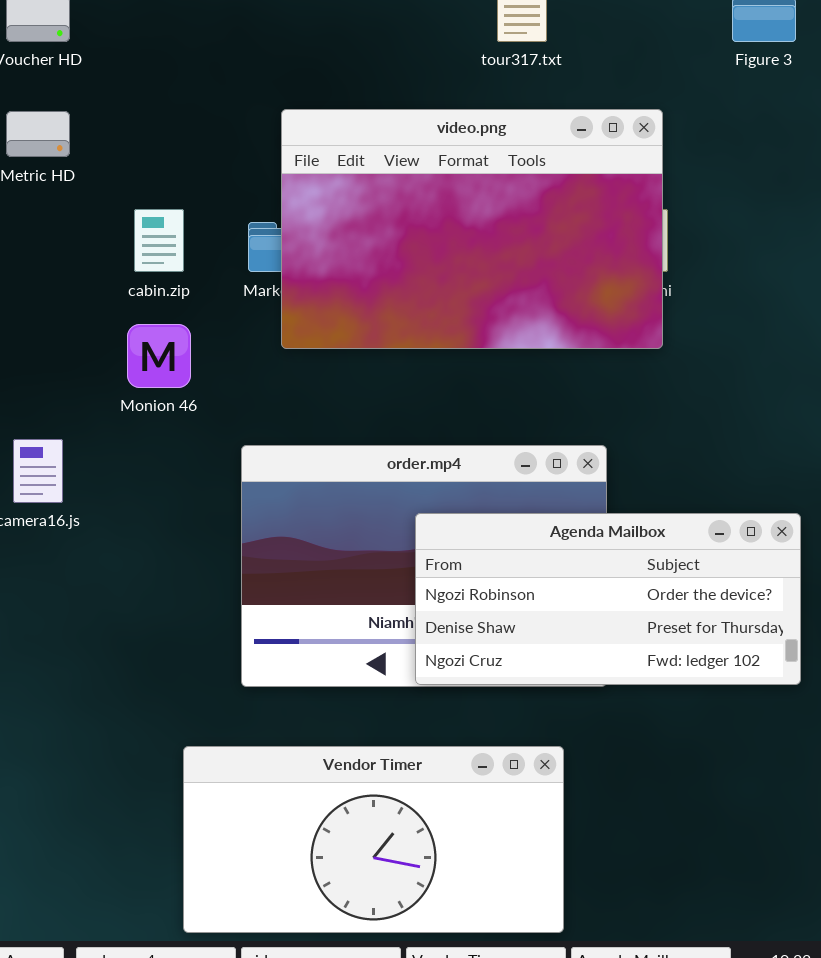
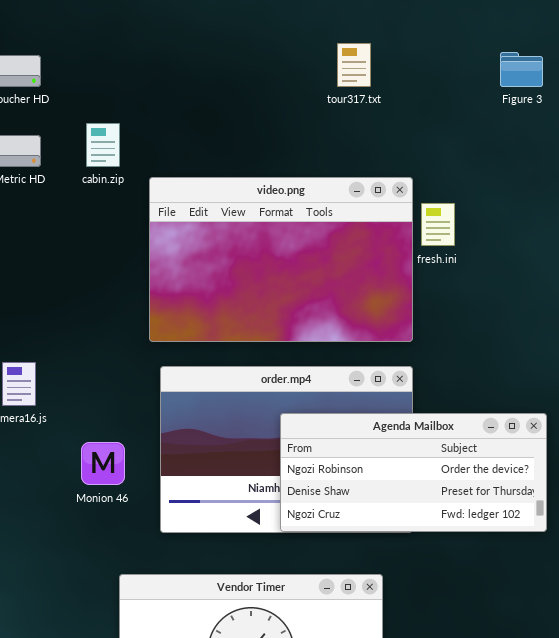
video.png: [281,109,663,349] -> [149,177,413,342], moved
cabin.zip: [134,209,184,272] -> [86,123,120,167], moved
Monion 46: [127,324,191,388] -> [81,442,125,485], moved

